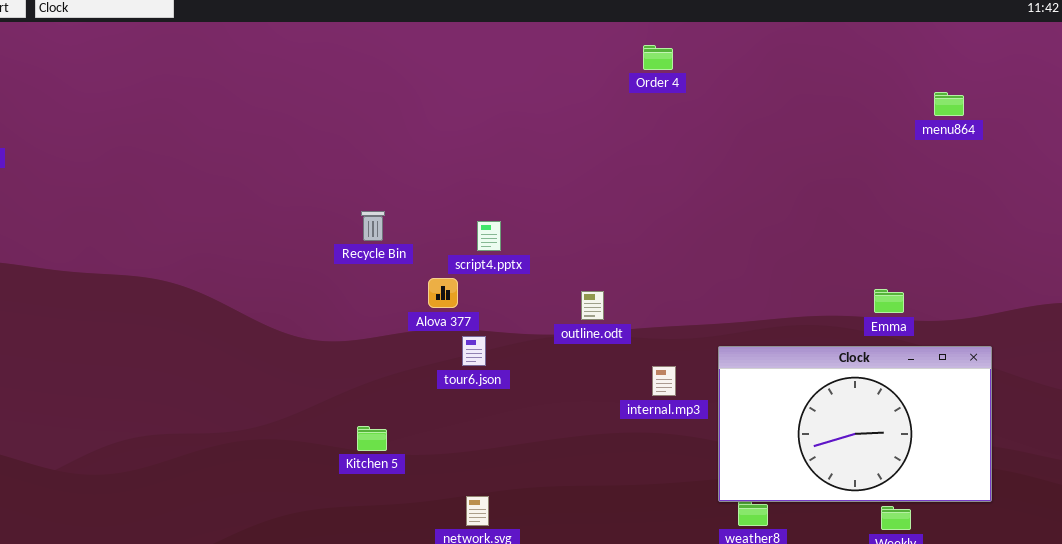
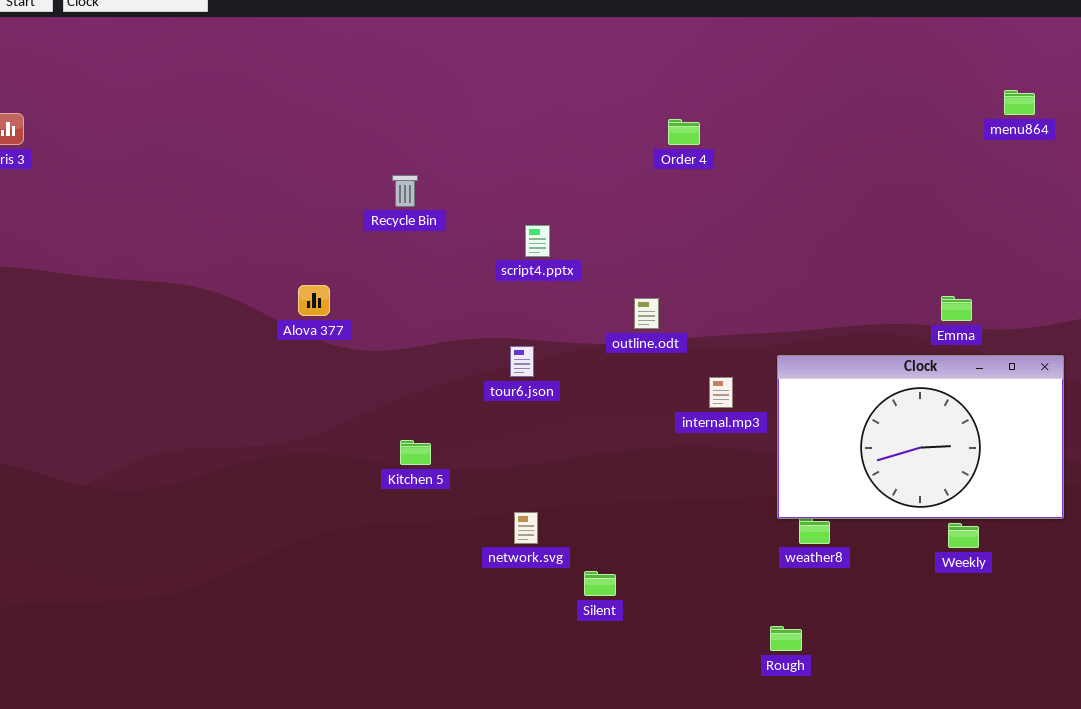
Order 4: [643,45,673,70] -> [668,119,700,145], moved
Recycle Bin: [361,211,385,241] -> [392,175,418,207], moved
Alova 377: [428,278,458,308] -> [298,285,330,316], moved

